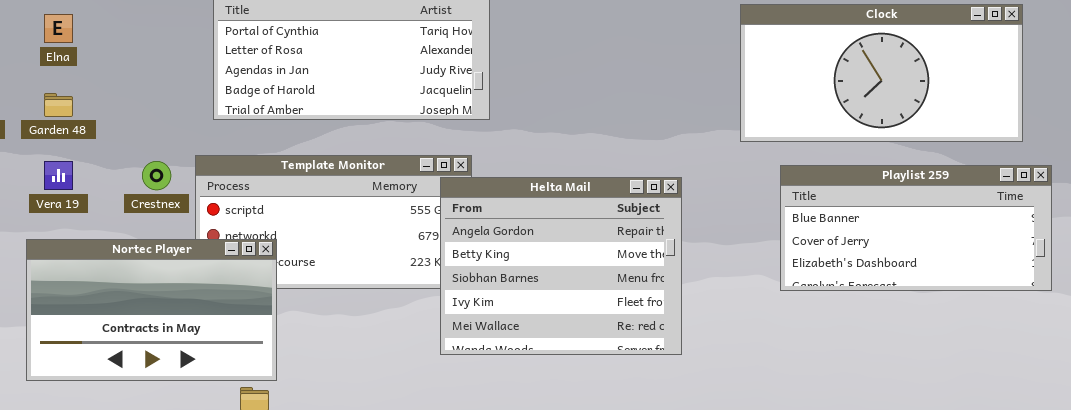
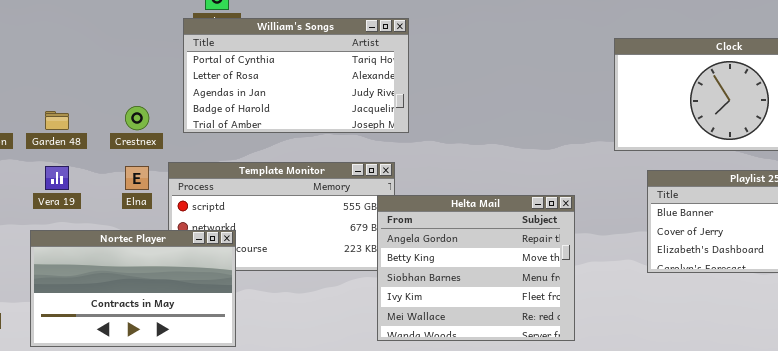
Elna: [44,14,73,43] -> [125,166,149,190], moved
Crestnex: [142,161,171,190] -> [125,106,149,130], moved
Helta Mail: [440,177,682,355] -> [377,195,575,341], moved

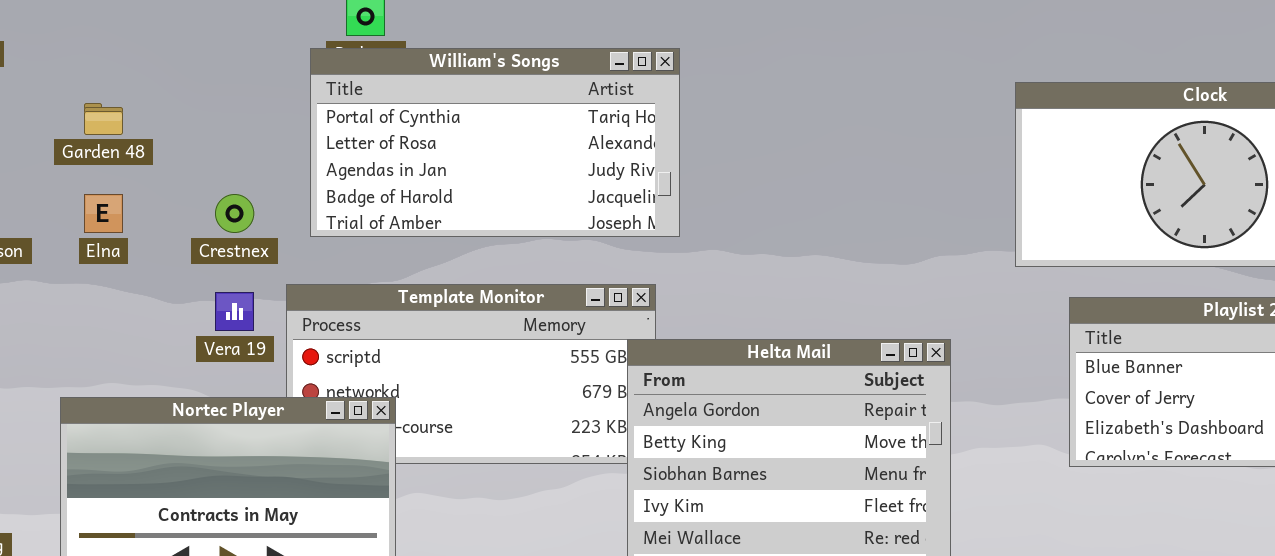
Garden 48: [45,111,69,130] -> [84,103,123,135], moved
Vera 19: [45,166,69,190] -> [215,292,254,331], moved
Elna: [125,166,149,190] -> [84,194,123,233], moved

